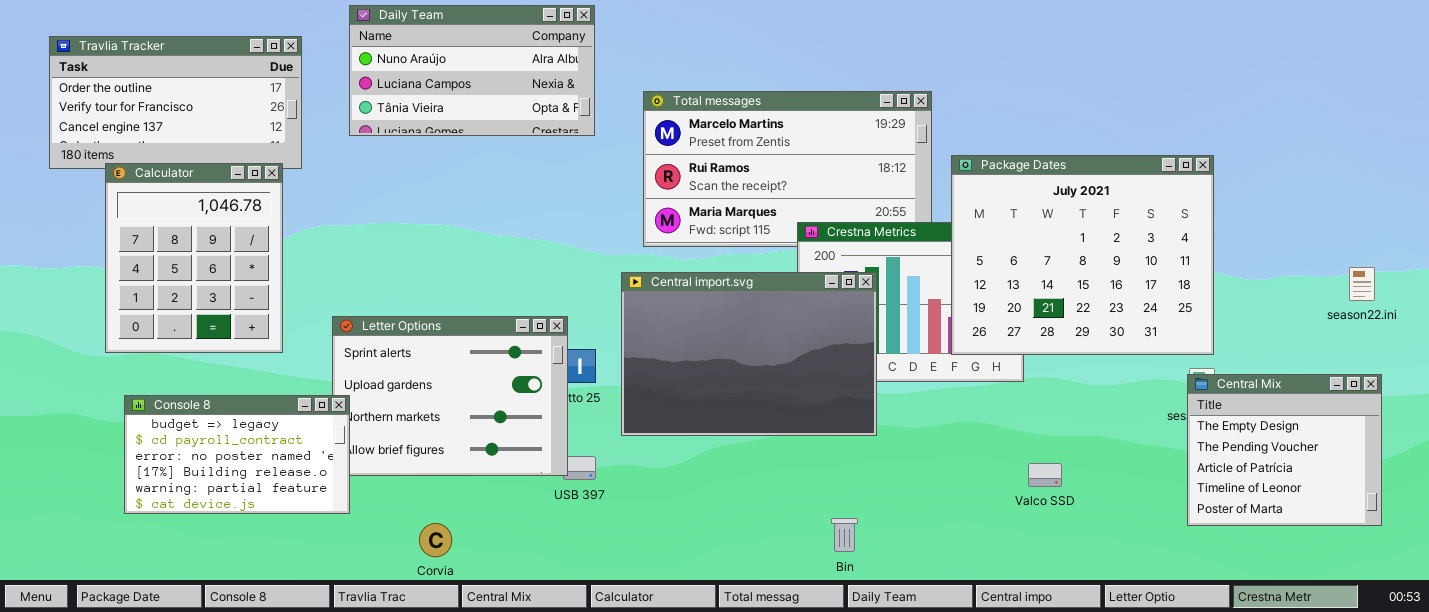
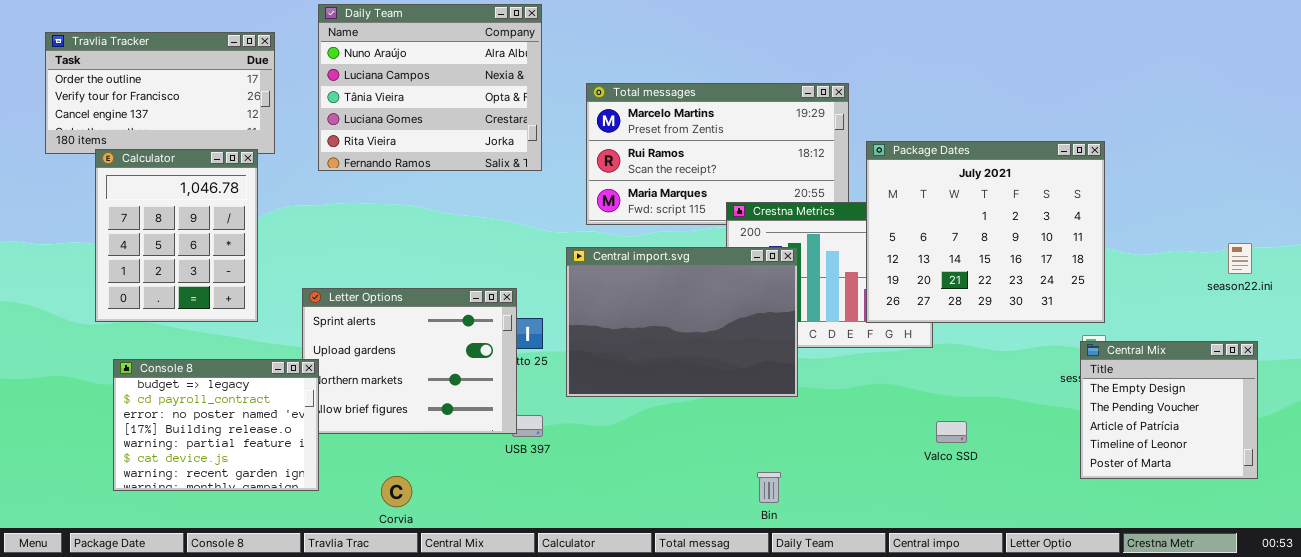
Daily Team: [349,5,595,136] -> [318,4,542,171], resized
Console 8: [124,395,350,514] -> [113,359,319,491], resized

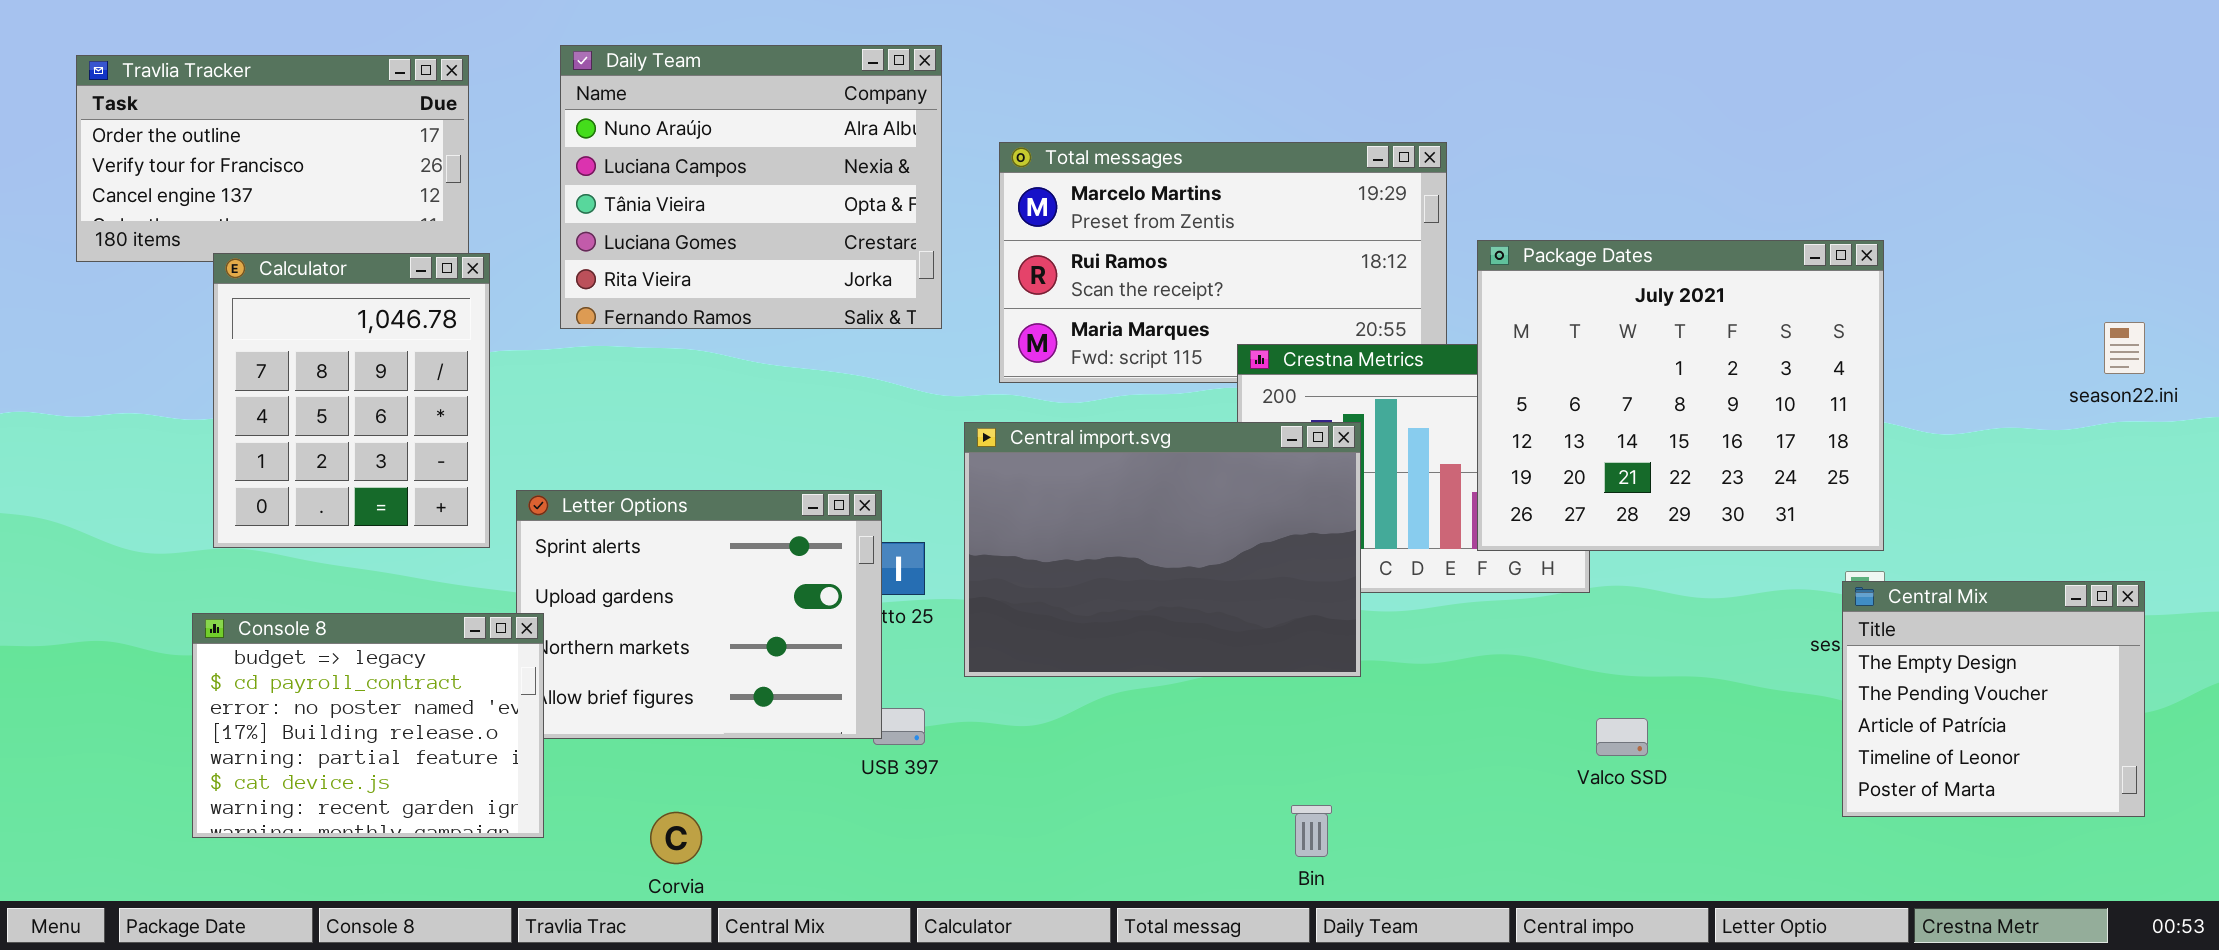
Daily Team: [318,4,542,171] -> [560,45,942,329], moved
Calculator: [95,149,258,322] -> [213,253,490,548], moved
season22.ini: [1228,243,1252,274] -> [2104,322,2145,374], moved

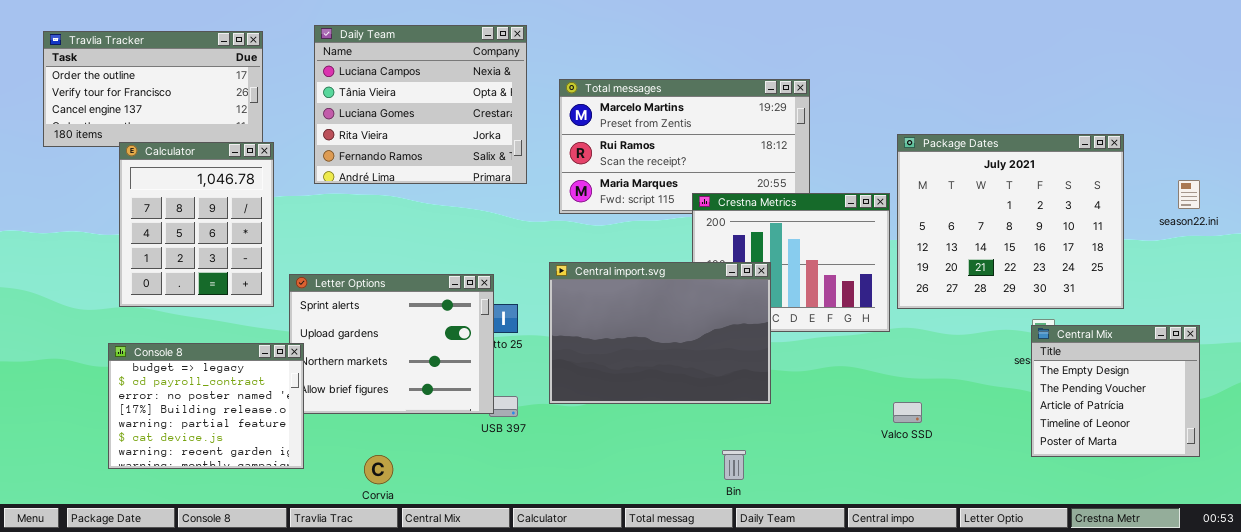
Daily Team: [560,45,942,329] -> [314,25,527,184], scrolled down 1 row
Package Dates: [1477,240,1884,551] -> [897,134,1124,309], moved
Central import.svg: [964,422,1361,677] -> [549,262,771,404], moved

